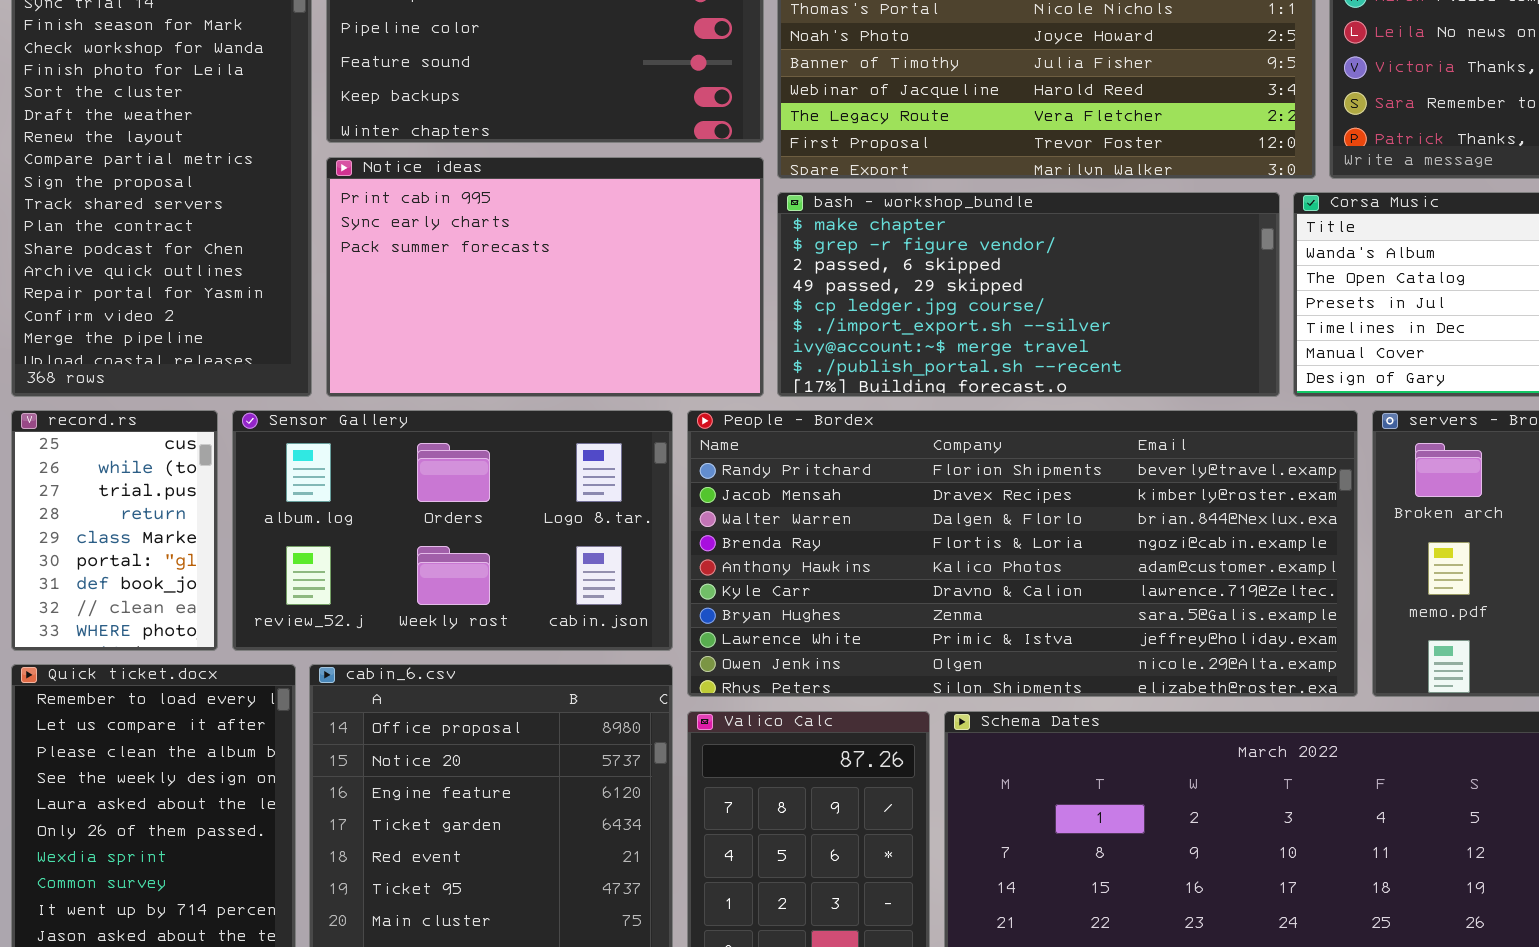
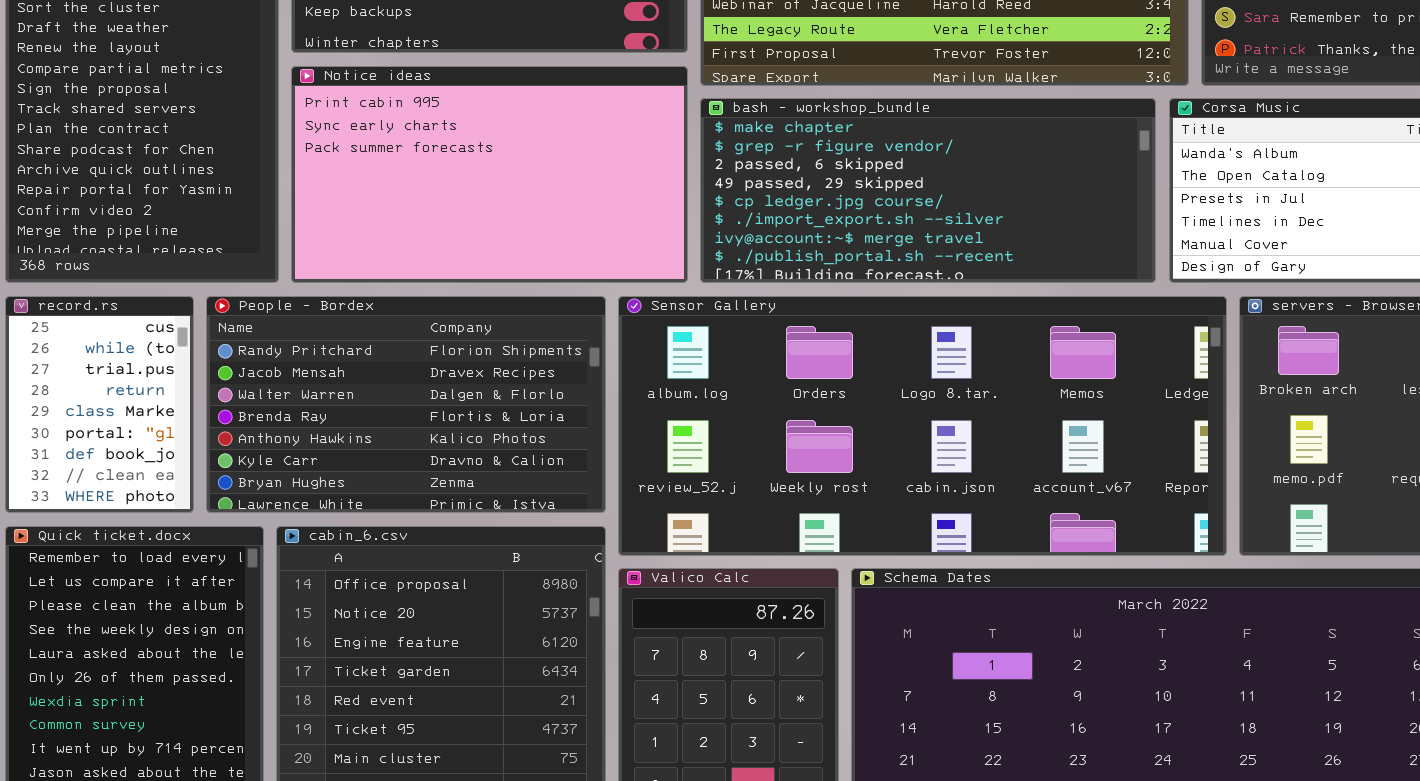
Sensor Gallery: [232,410,673,651] -> [618,296,1227,556], moved, resized
People - Bordex: [687,410,1358,697] -> [206,296,606,513], moved, resized

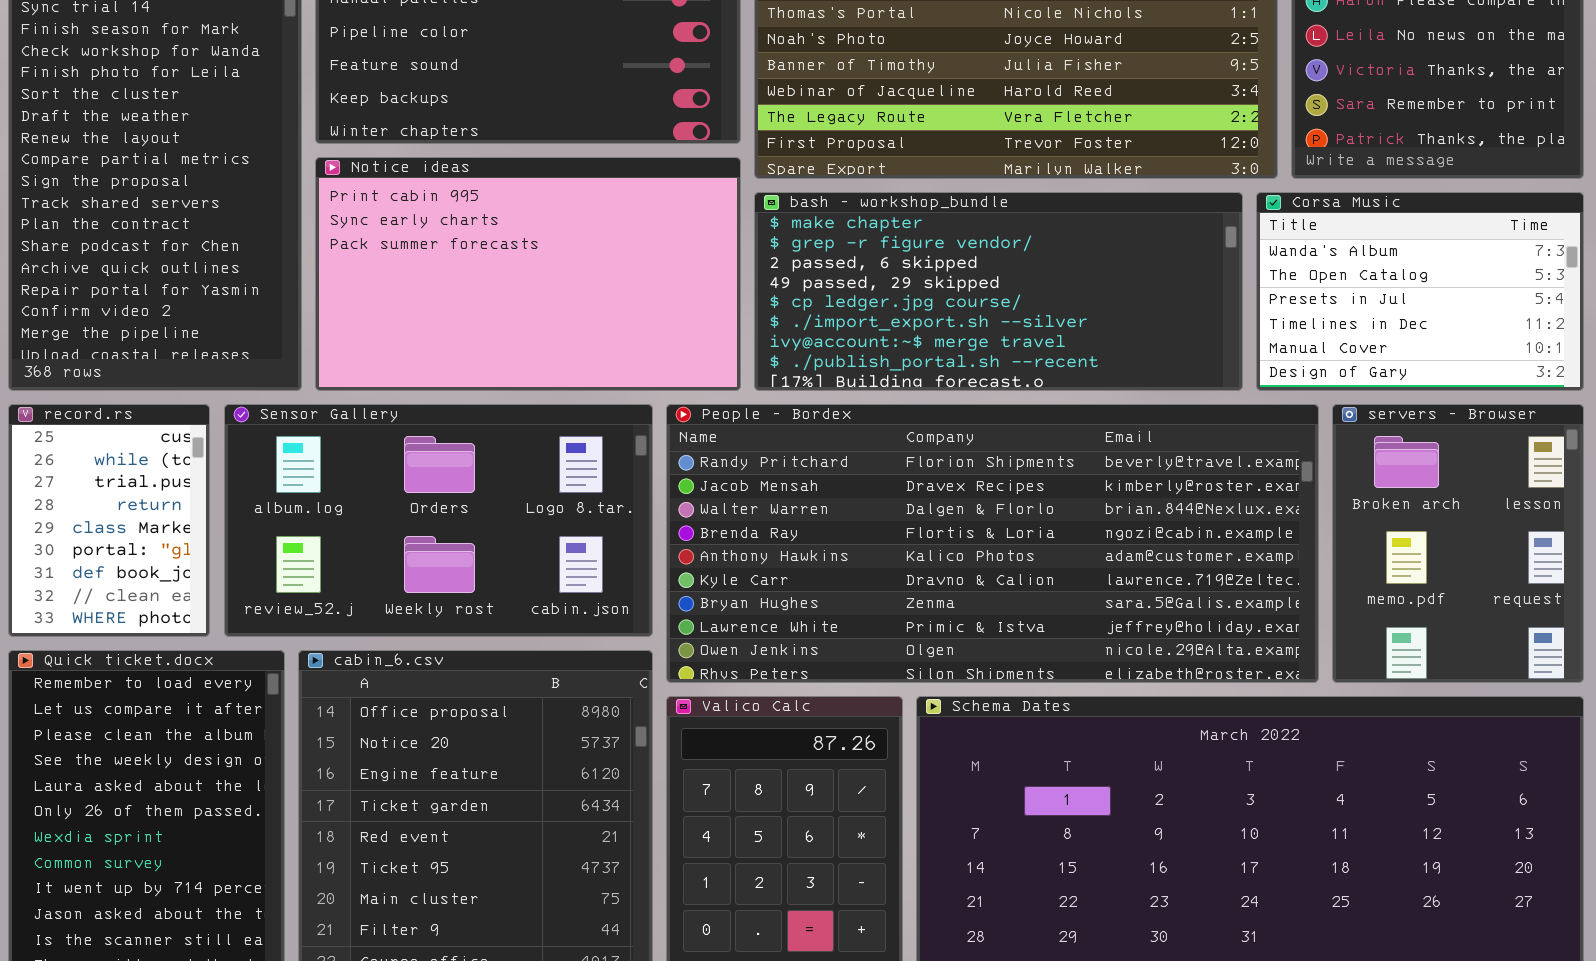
People - Bordex: [206,296,606,513] -> [666,404,1319,683], moved, resized
Sensor Gallery: [618,296,1227,556] -> [224,404,653,637], moved, resized

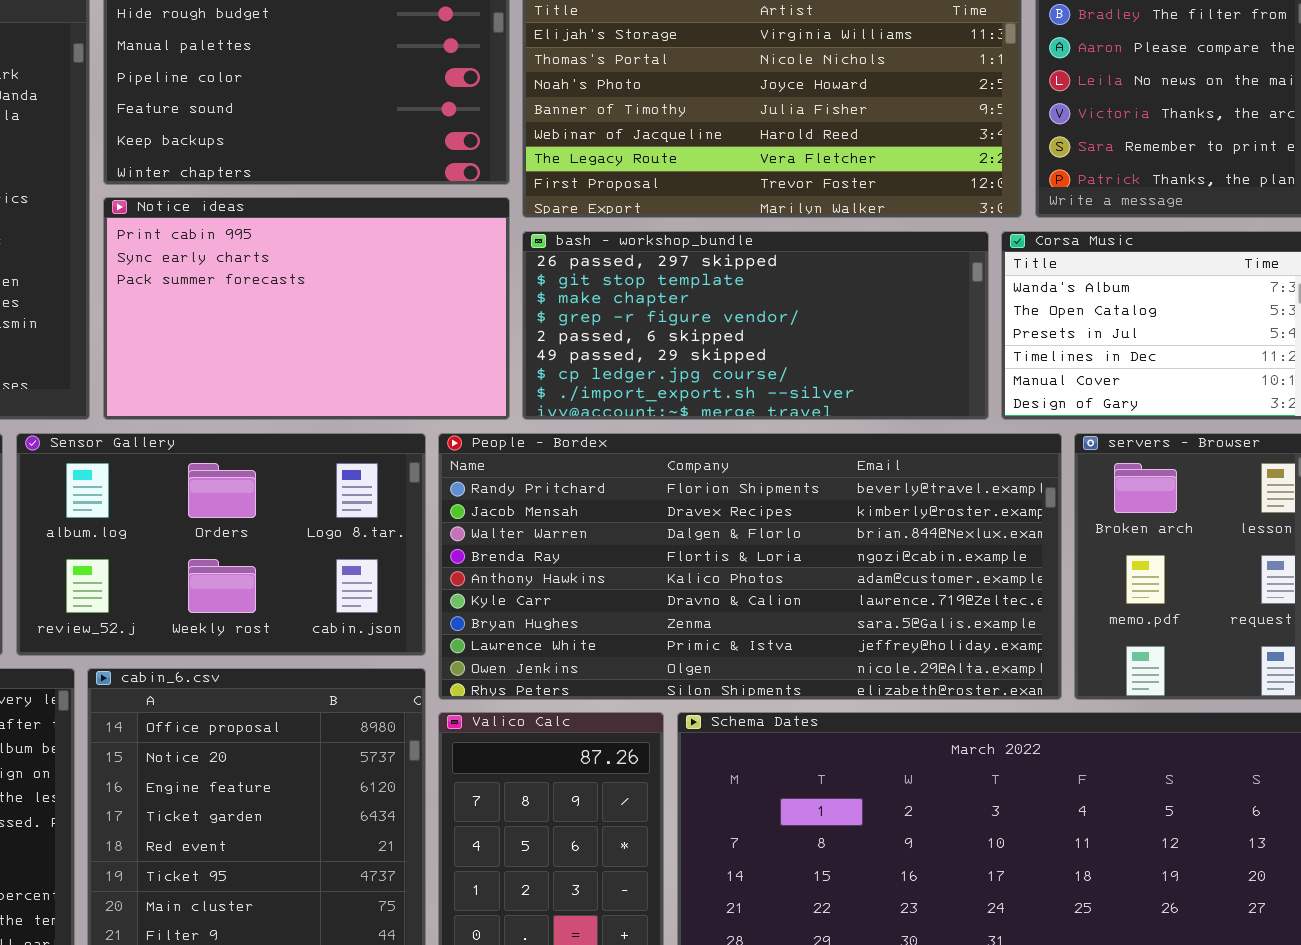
bash - workshop_bundle: [754,192,1243,391] -> [522,231,989,420], scrolled up 2 rows

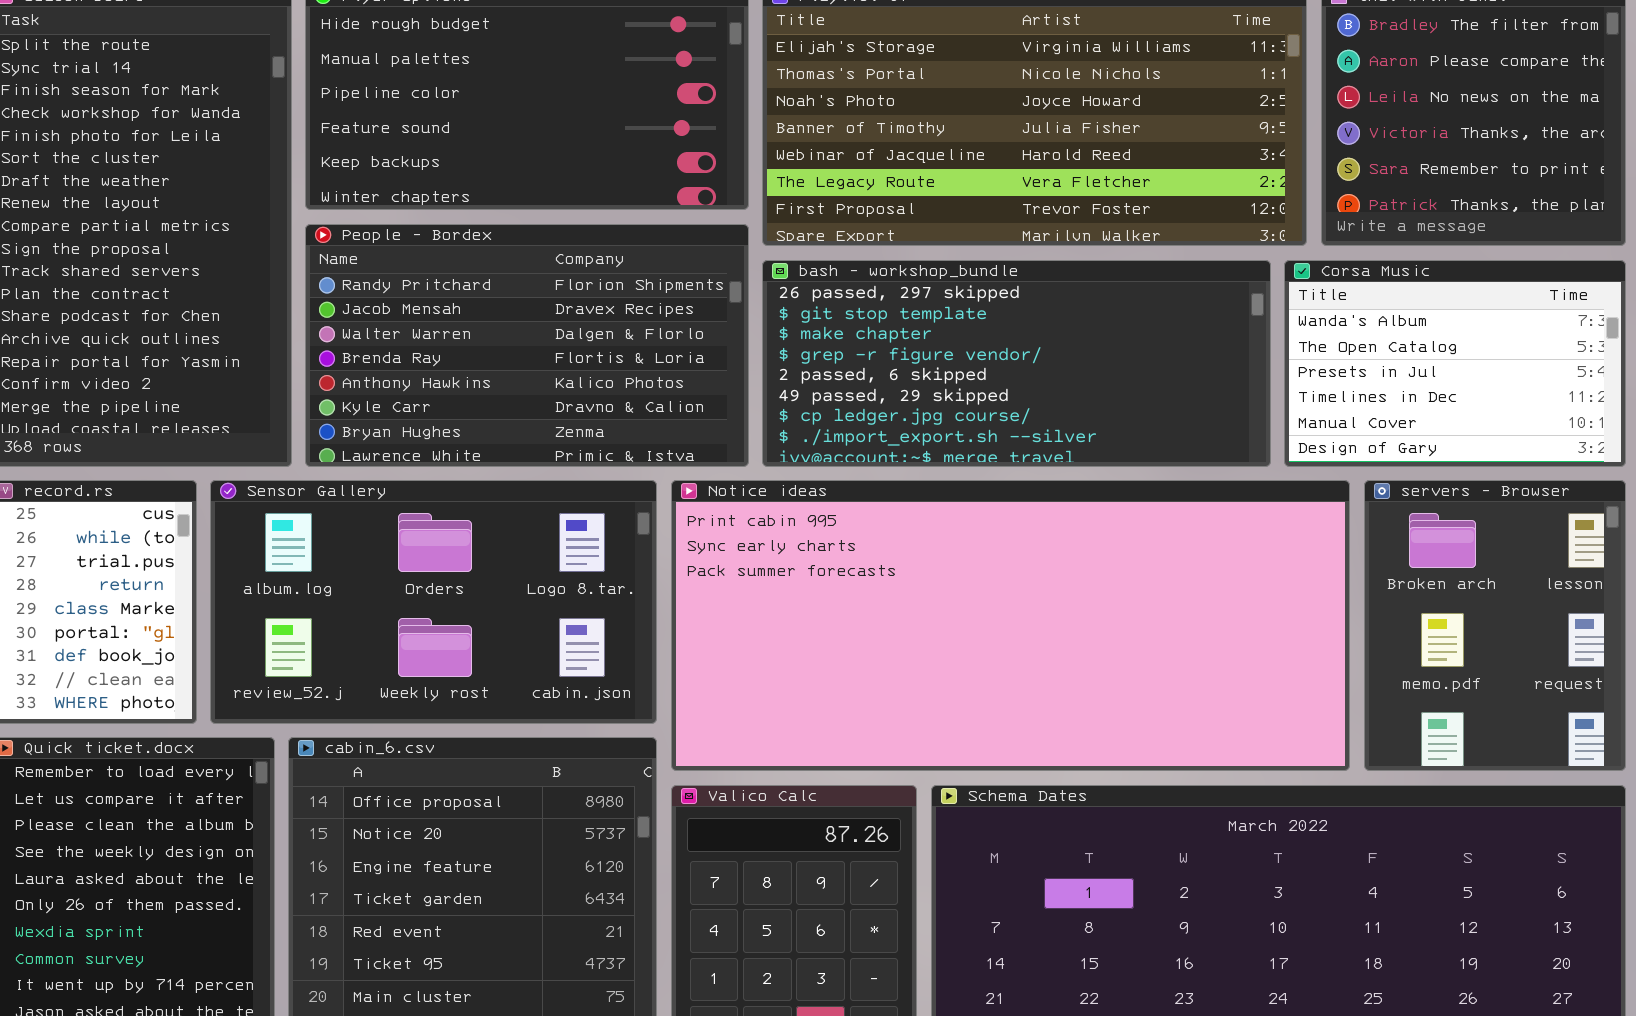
Notice ideas: [103,197,510,420] -> [671,480,1350,771], moved, resized
People - Bordex: [438,433,1062,700] -> [305,224,749,467], moved, resized

